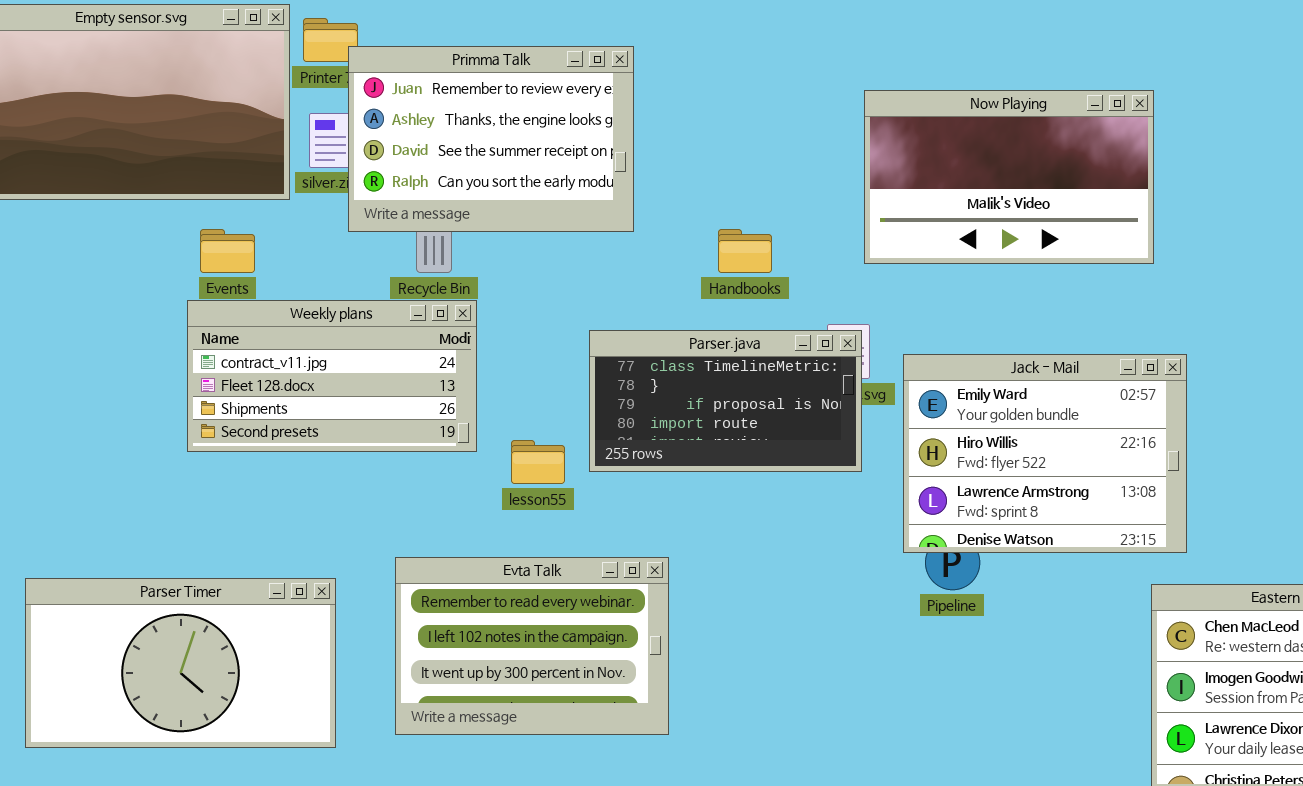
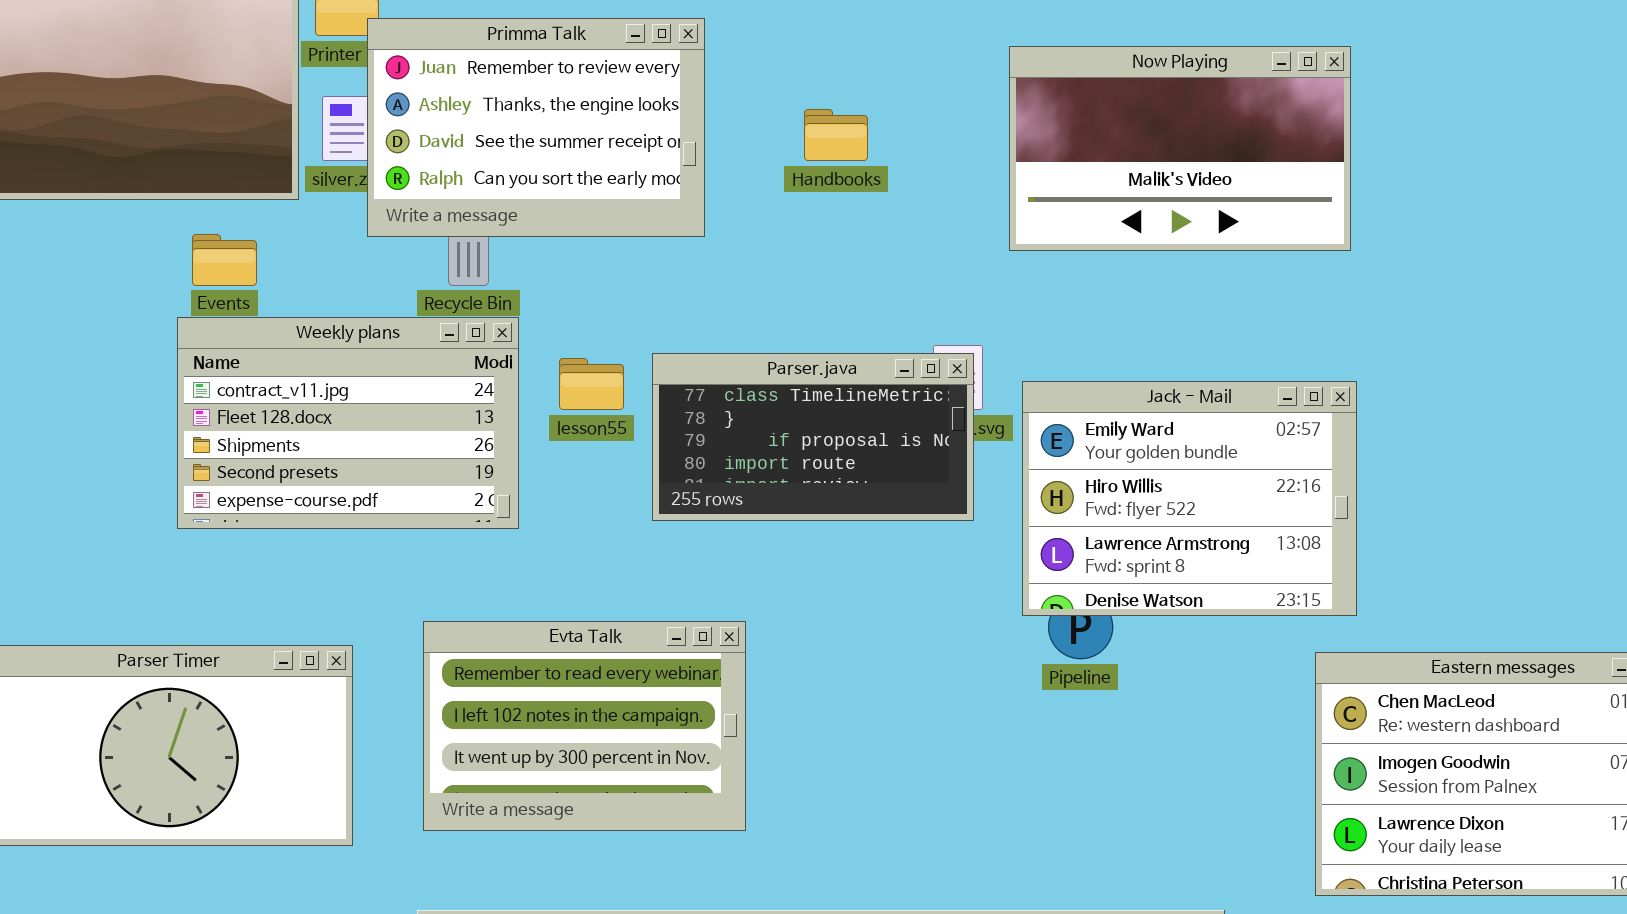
Now Playing: [864,90,1154,264] -> [1009,46,1351,251], moved
Handbooks: [718,229,772,273] -> [804,109,868,161], moved
Weekly plans: [187,300,477,452] -> [177,317,519,529], resized
lesson55: [511,440,565,484] -> [559,358,624,410], moved

